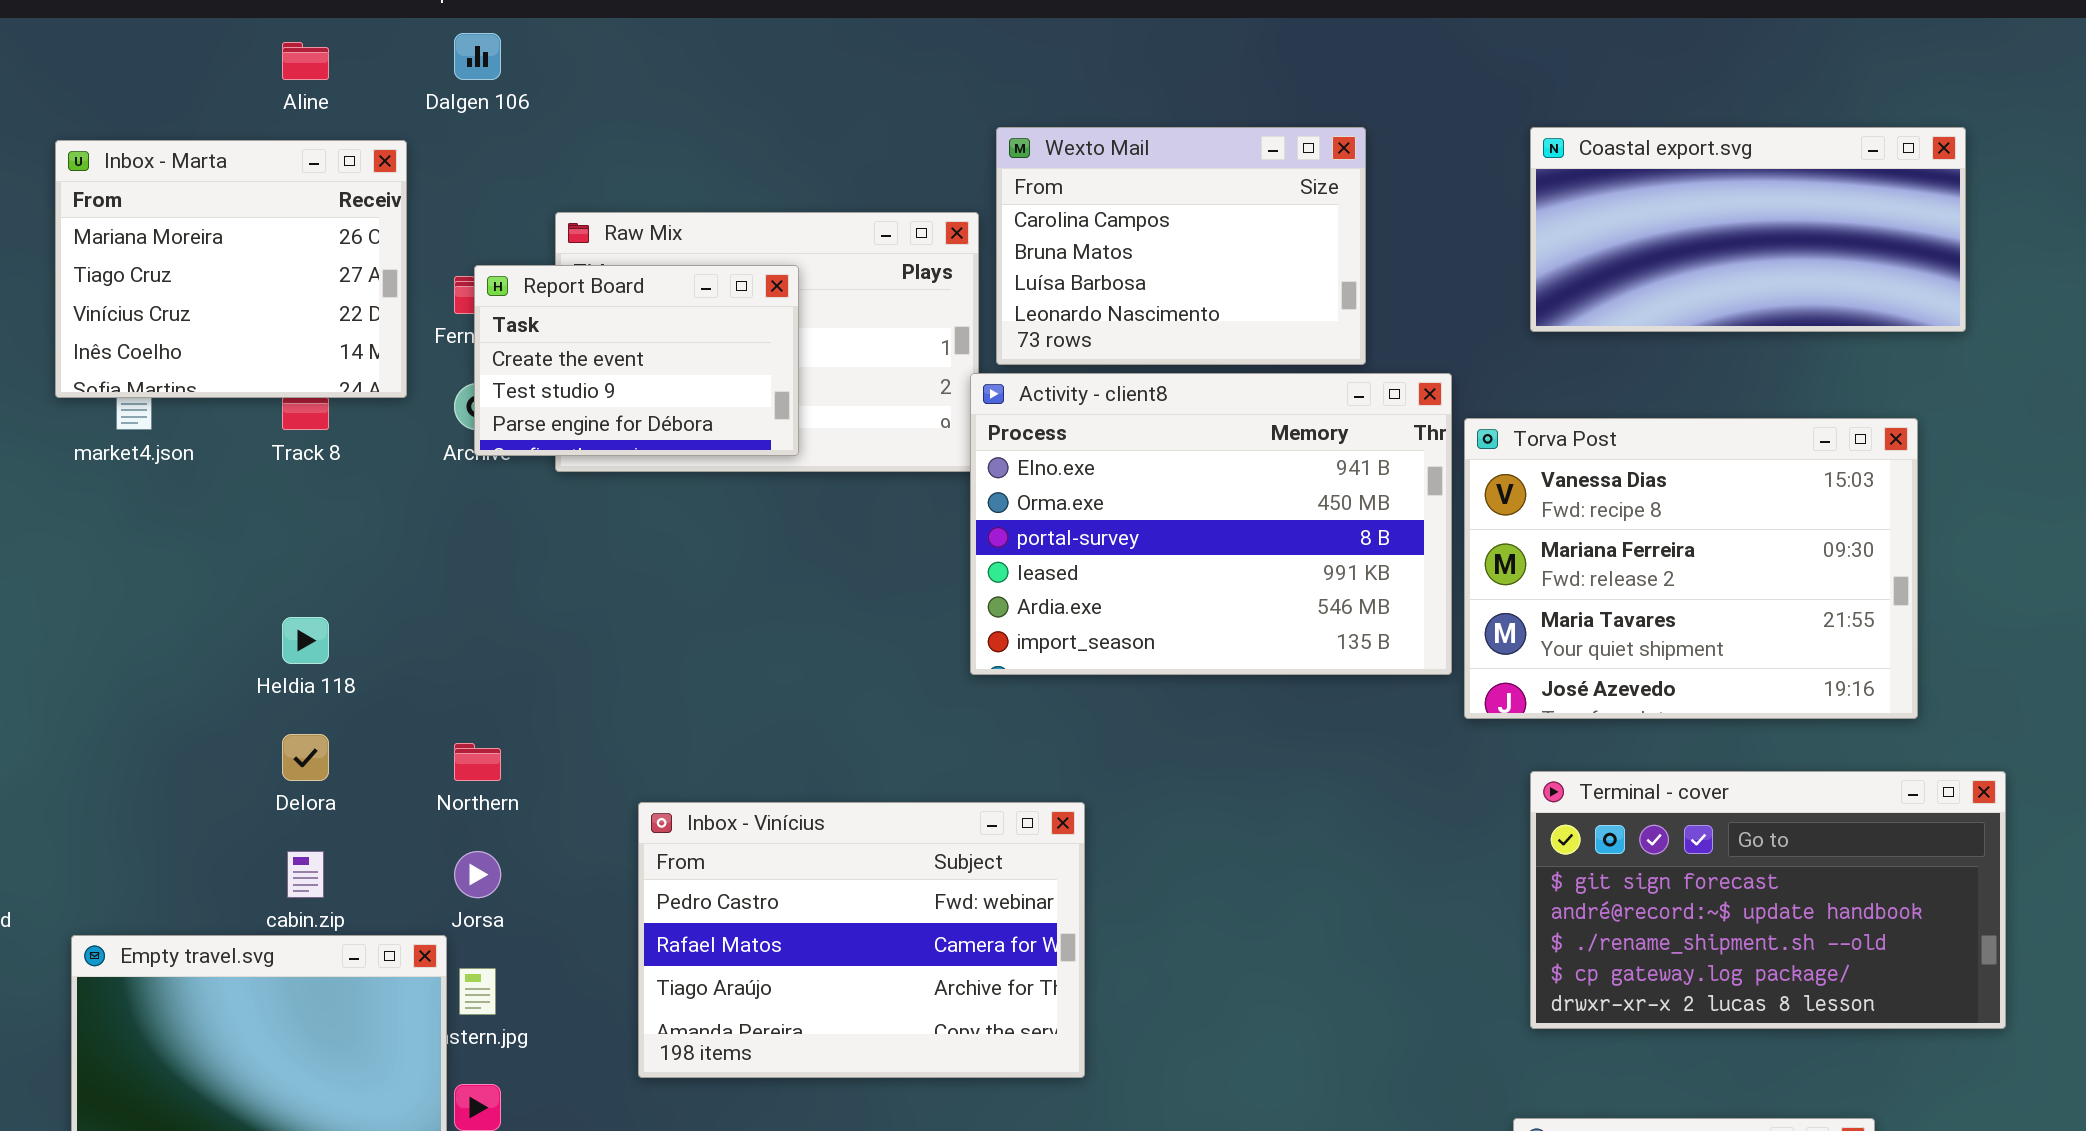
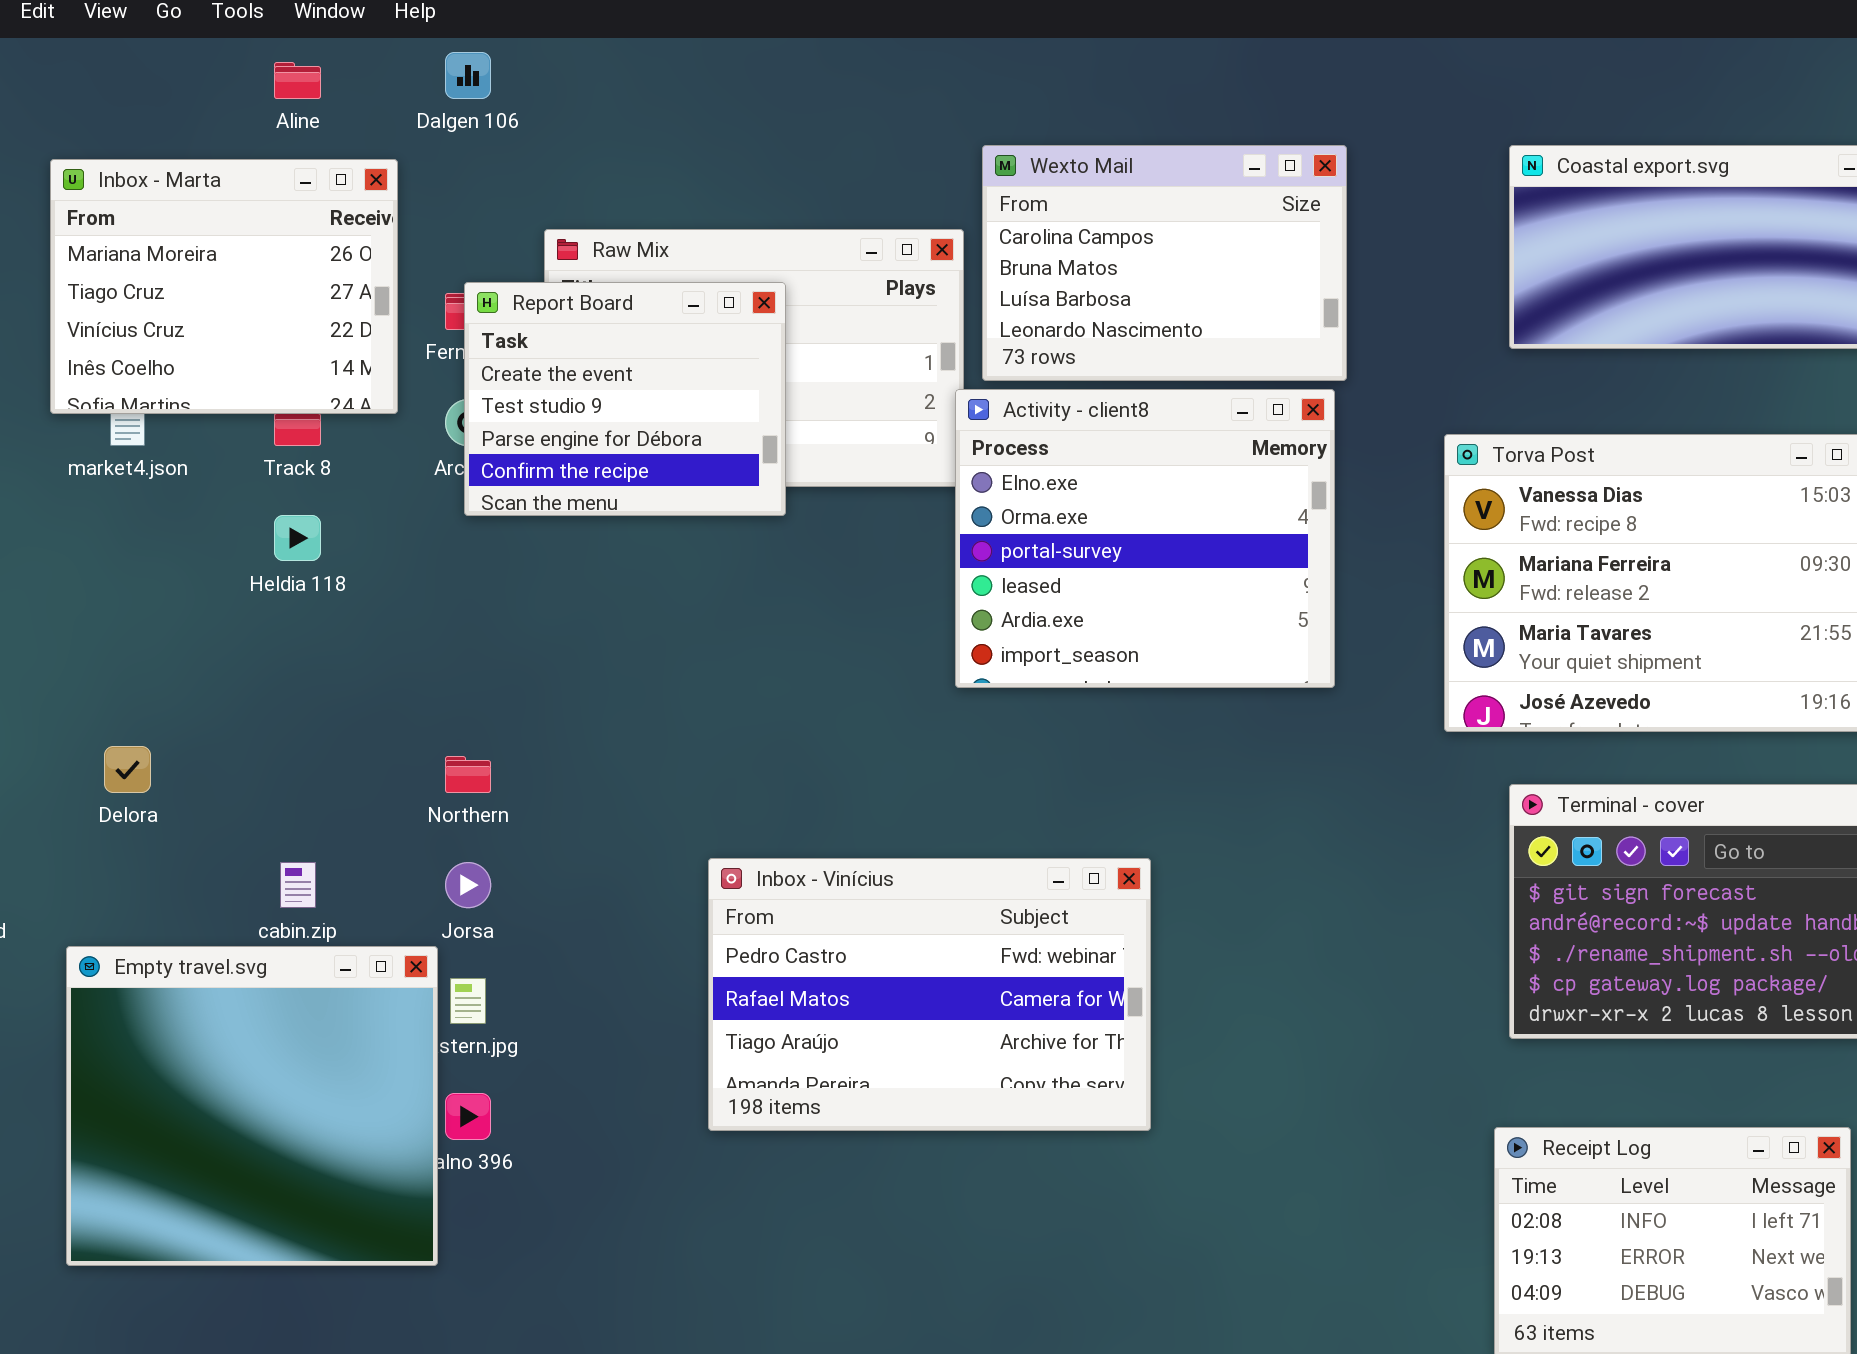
Report Board: [474,265,799,456] -> [464,282,786,516], resized
Activity - client8: [970,373,1452,675] -> [955,389,1335,688], resized
Heldia 118: [282,617,329,664] -> [274,515,321,561], moved
Delora: [282,734,329,781] -> [104,746,151,793], moved
Inbox - Vinícius: [638,802,1085,1078] -> [708,858,1151,1131], moved

